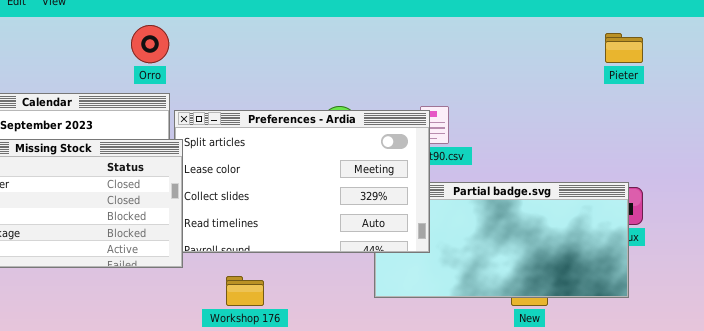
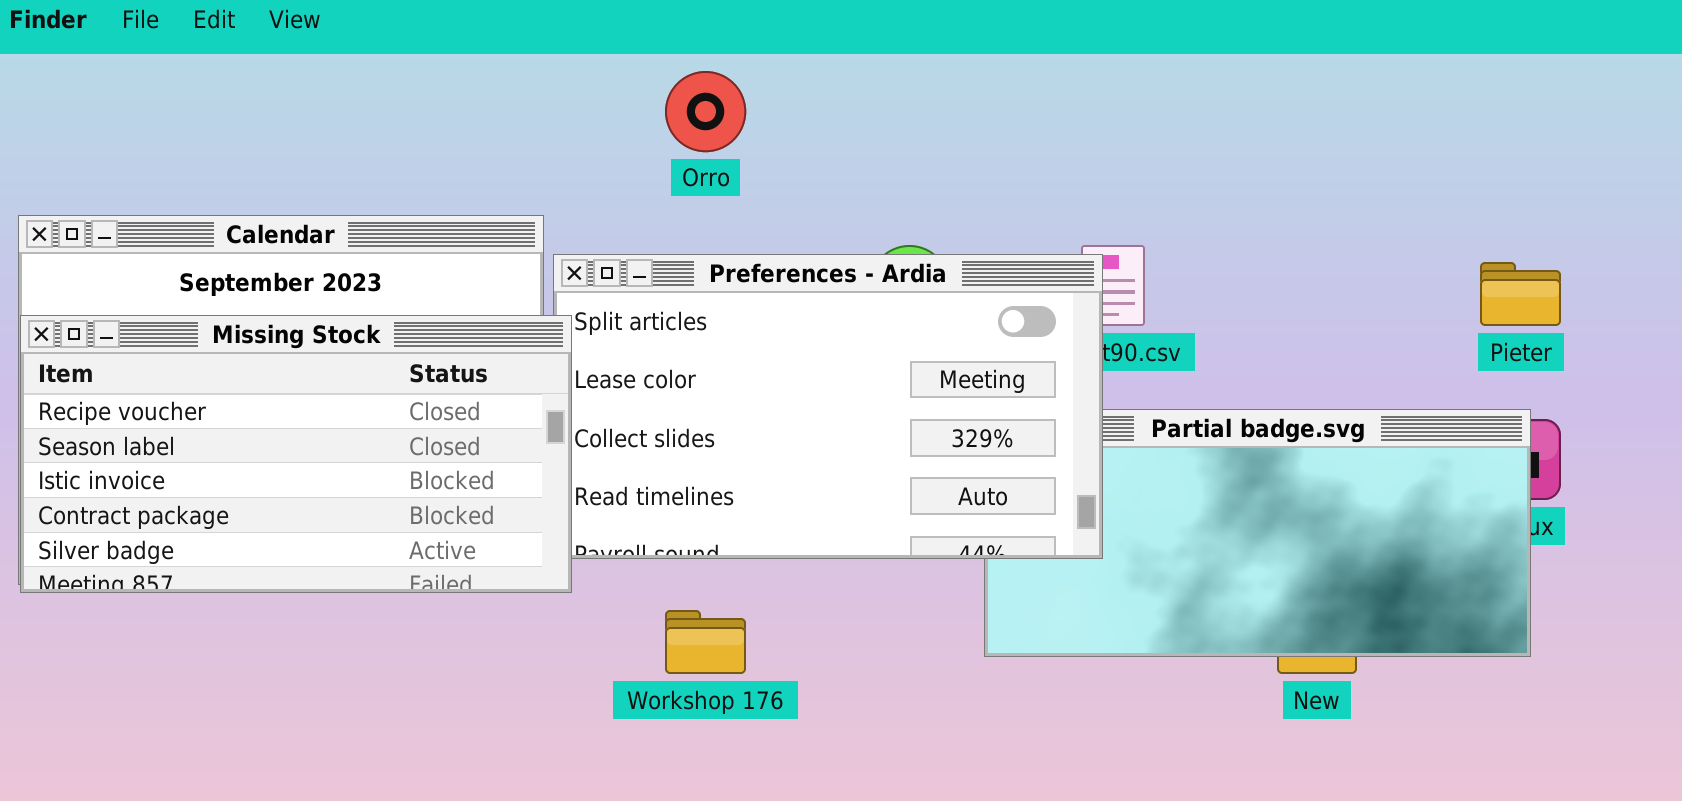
Orro: [131,25,169,63] -> [665,71,746,152], moved
Pieter: [605,33,643,63] -> [1480,262,1561,326], moved

